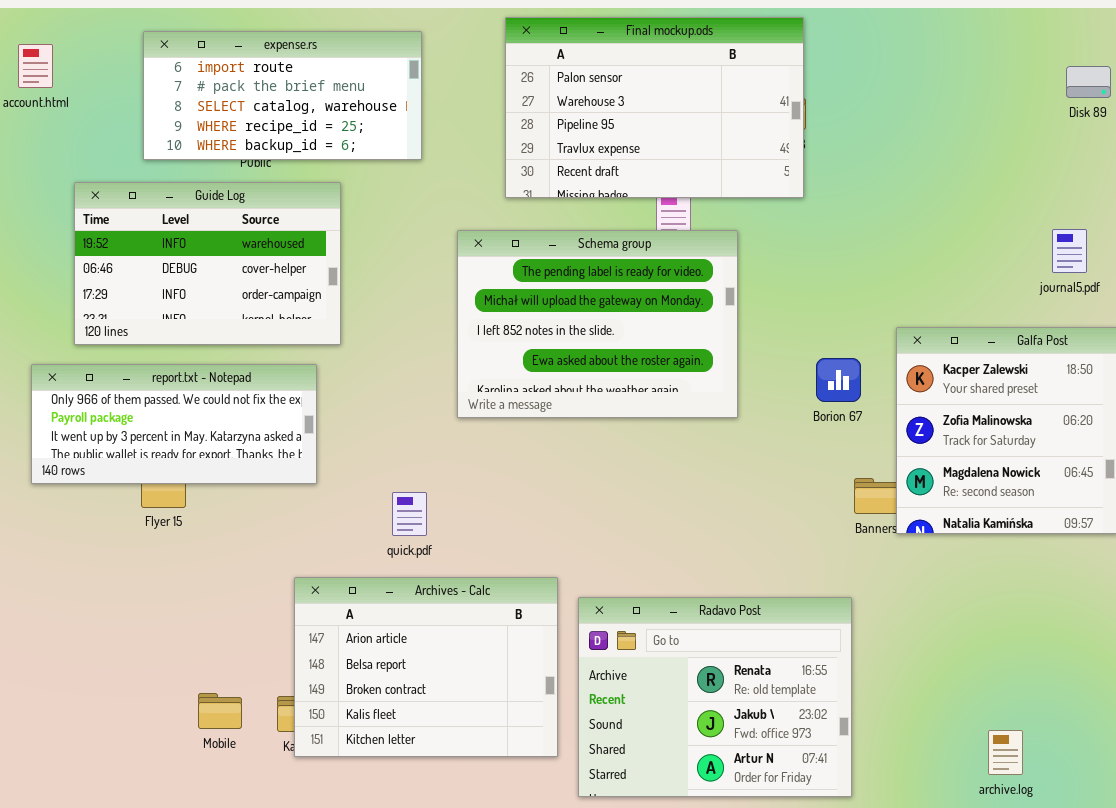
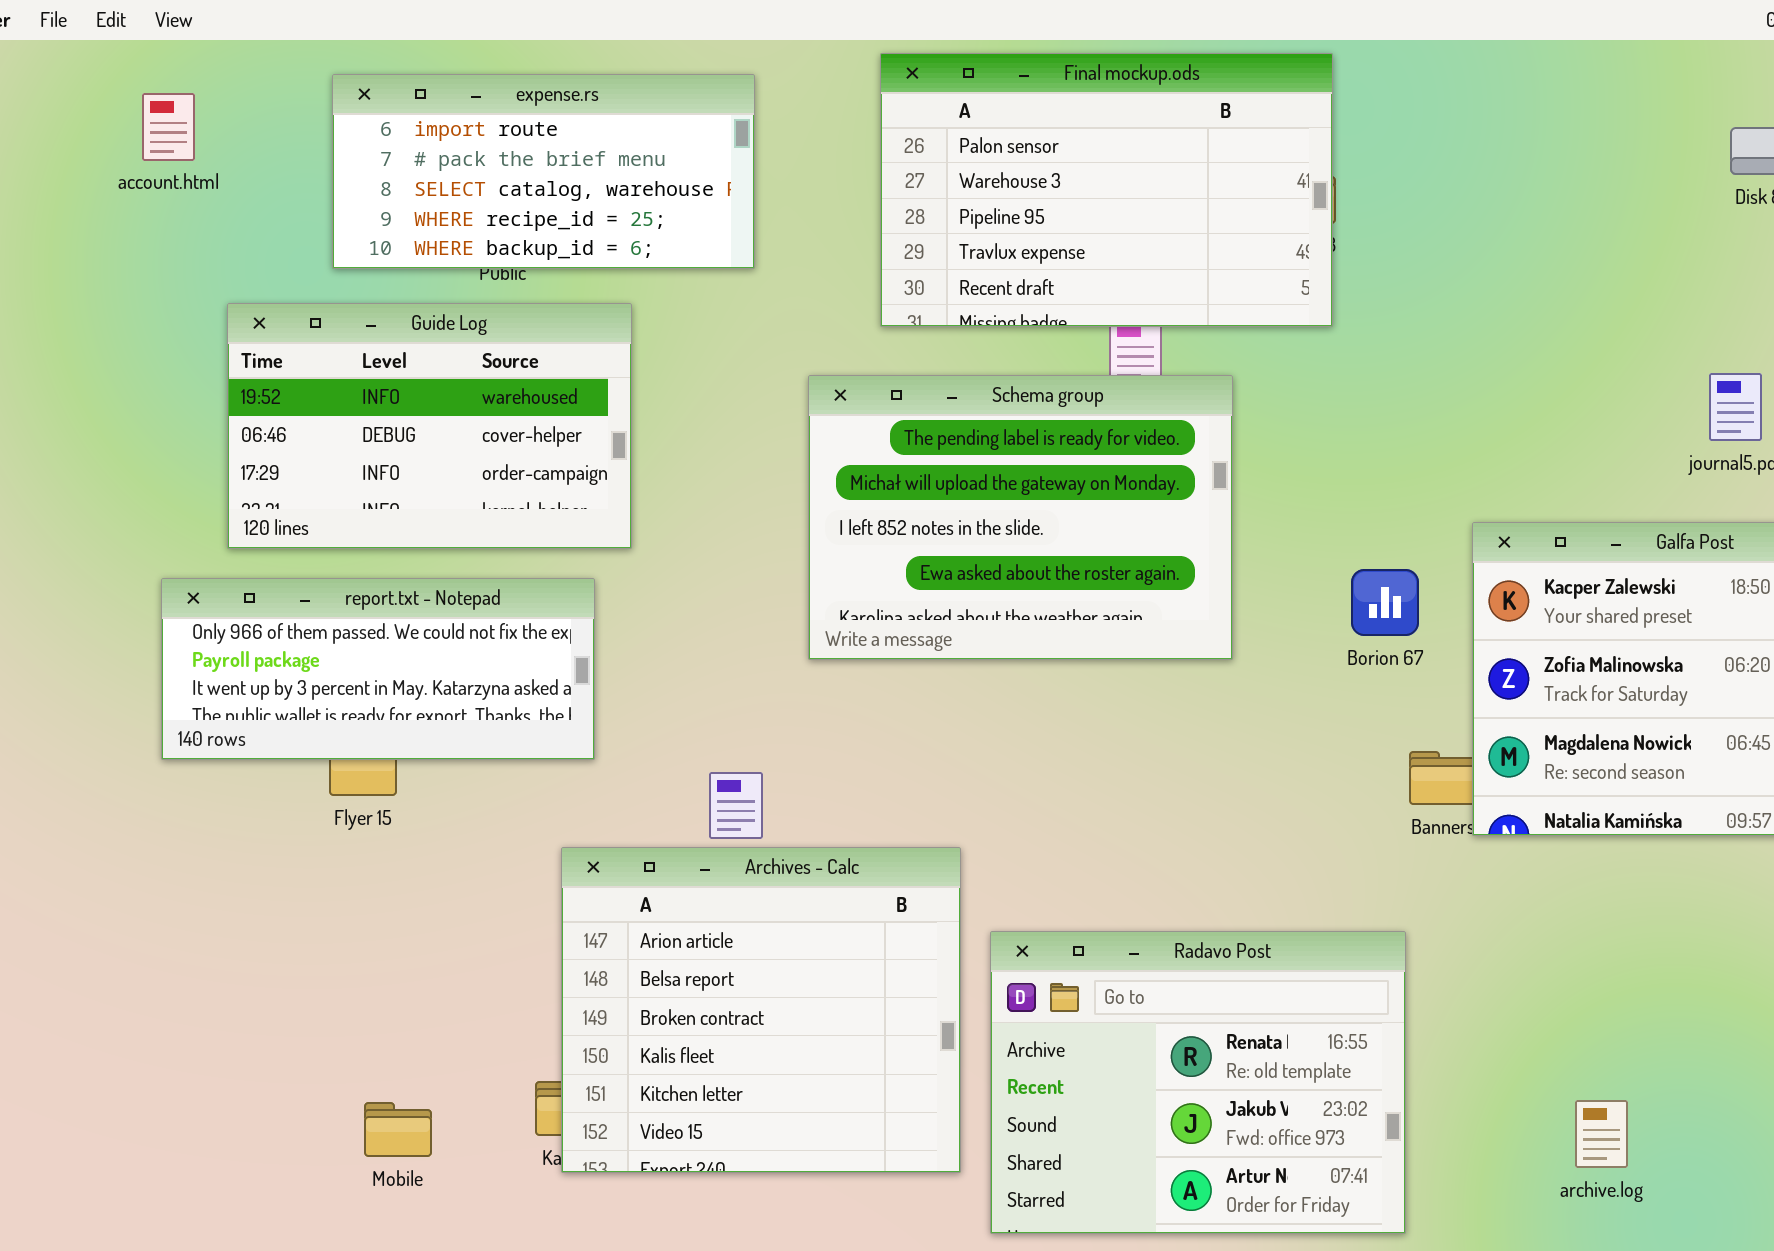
Archives - Calc: [294,577,558,757] -> [561,847,961,1173], resized
Mobile: [198,693,242,729] -> [364,1102,432,1157], moved
archive.log: [988,730,1023,775] -> [1575,1100,1628,1168], moved

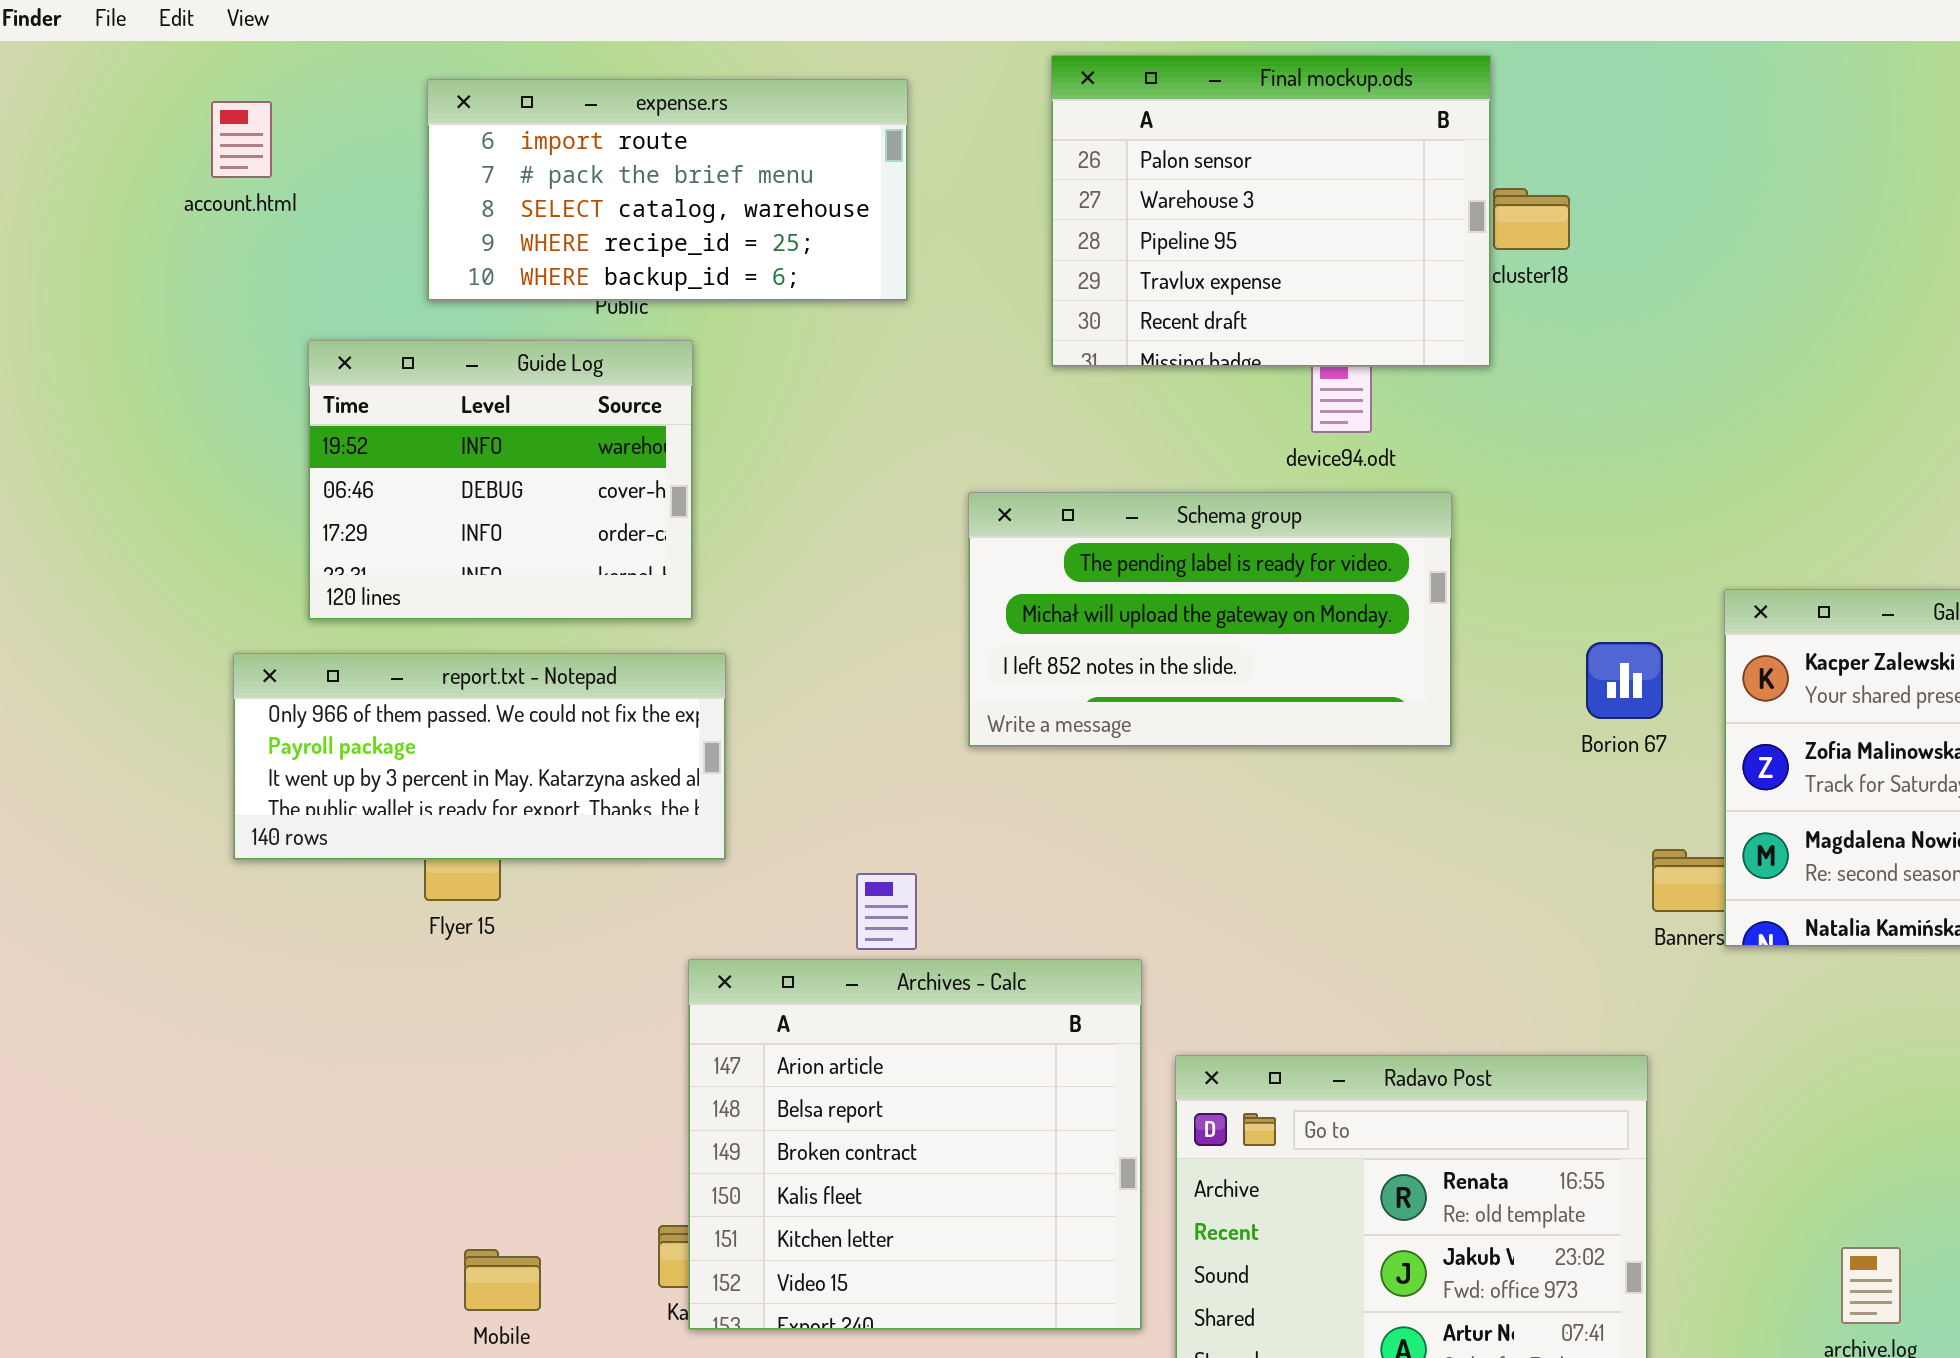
Final mockup.ods: [880,53,1333,327] -> [1051,55,1491,367], resized
Guide Log: [227,303,632,549] -> [308,340,693,620], resized
Schema group: [808,375,1233,660] -> [968,492,1452,747], resized

